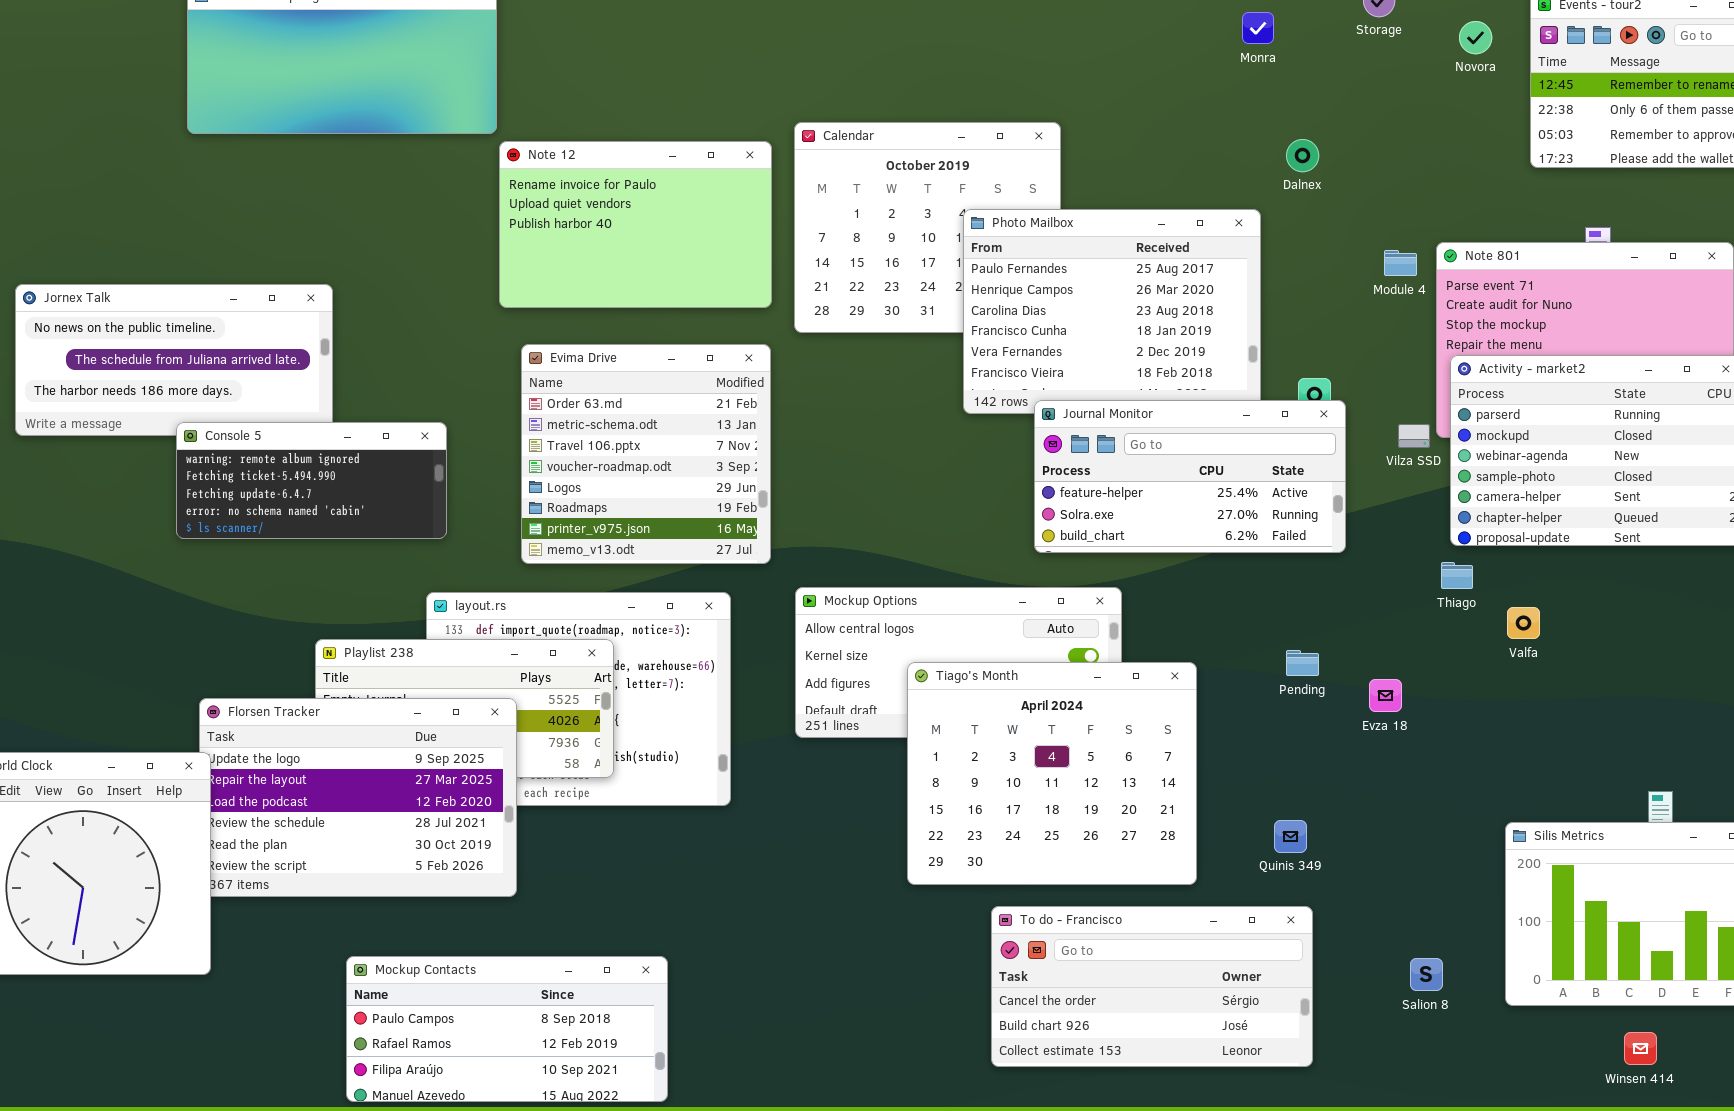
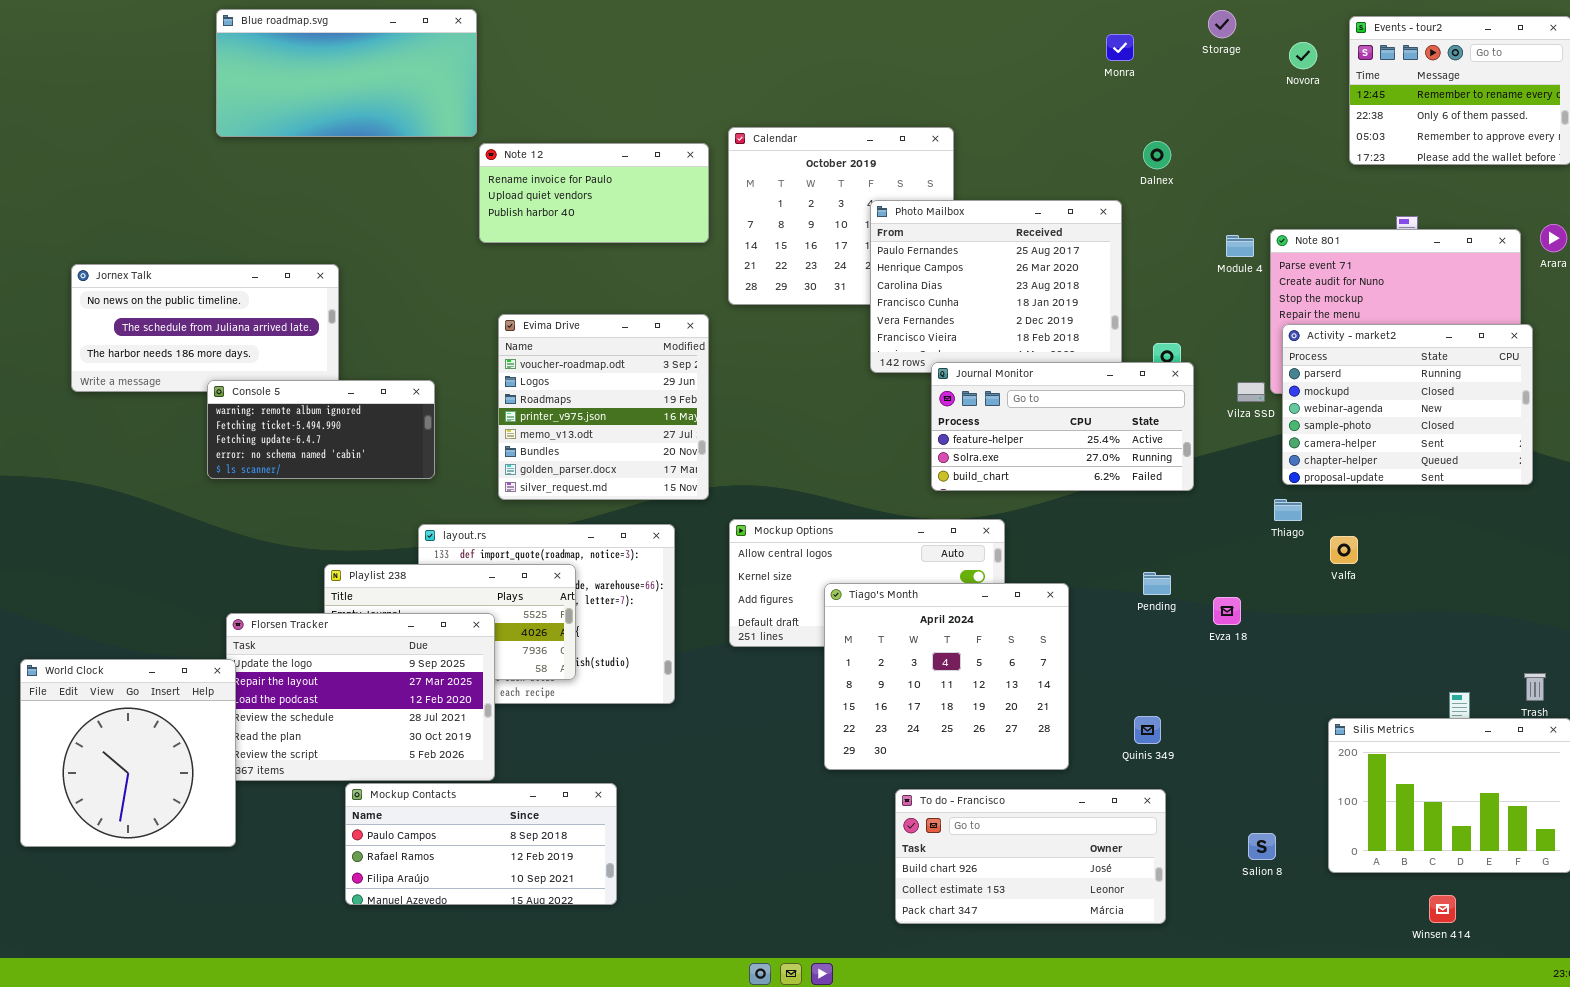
Note 12: [499,141,772,308] -> [479,143,709,243], resized
Evima Drive: [521,344,771,564] -> [498,314,709,500], scrolled down 3 rows
To do - Francisco: [991,906,1313,1067] -> [895,789,1166,924], scrolled down 1 row
Mockup Contacts: [346,956,668,1102] -> [345,783,617,905], moved

